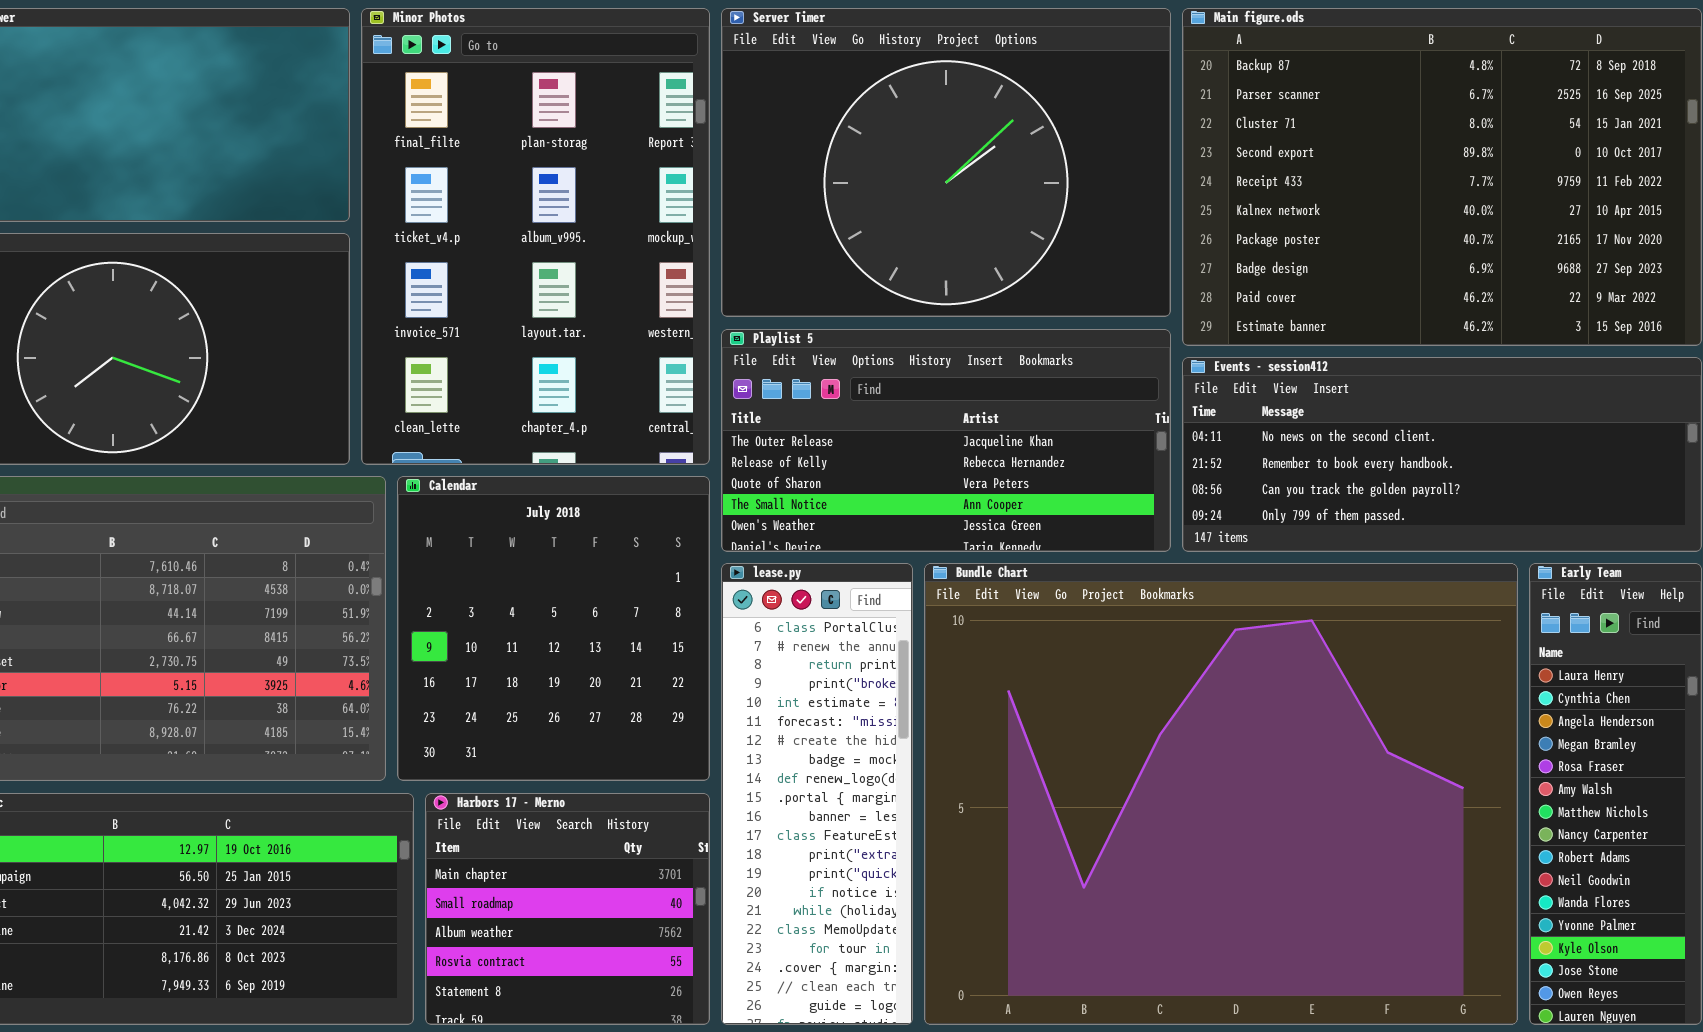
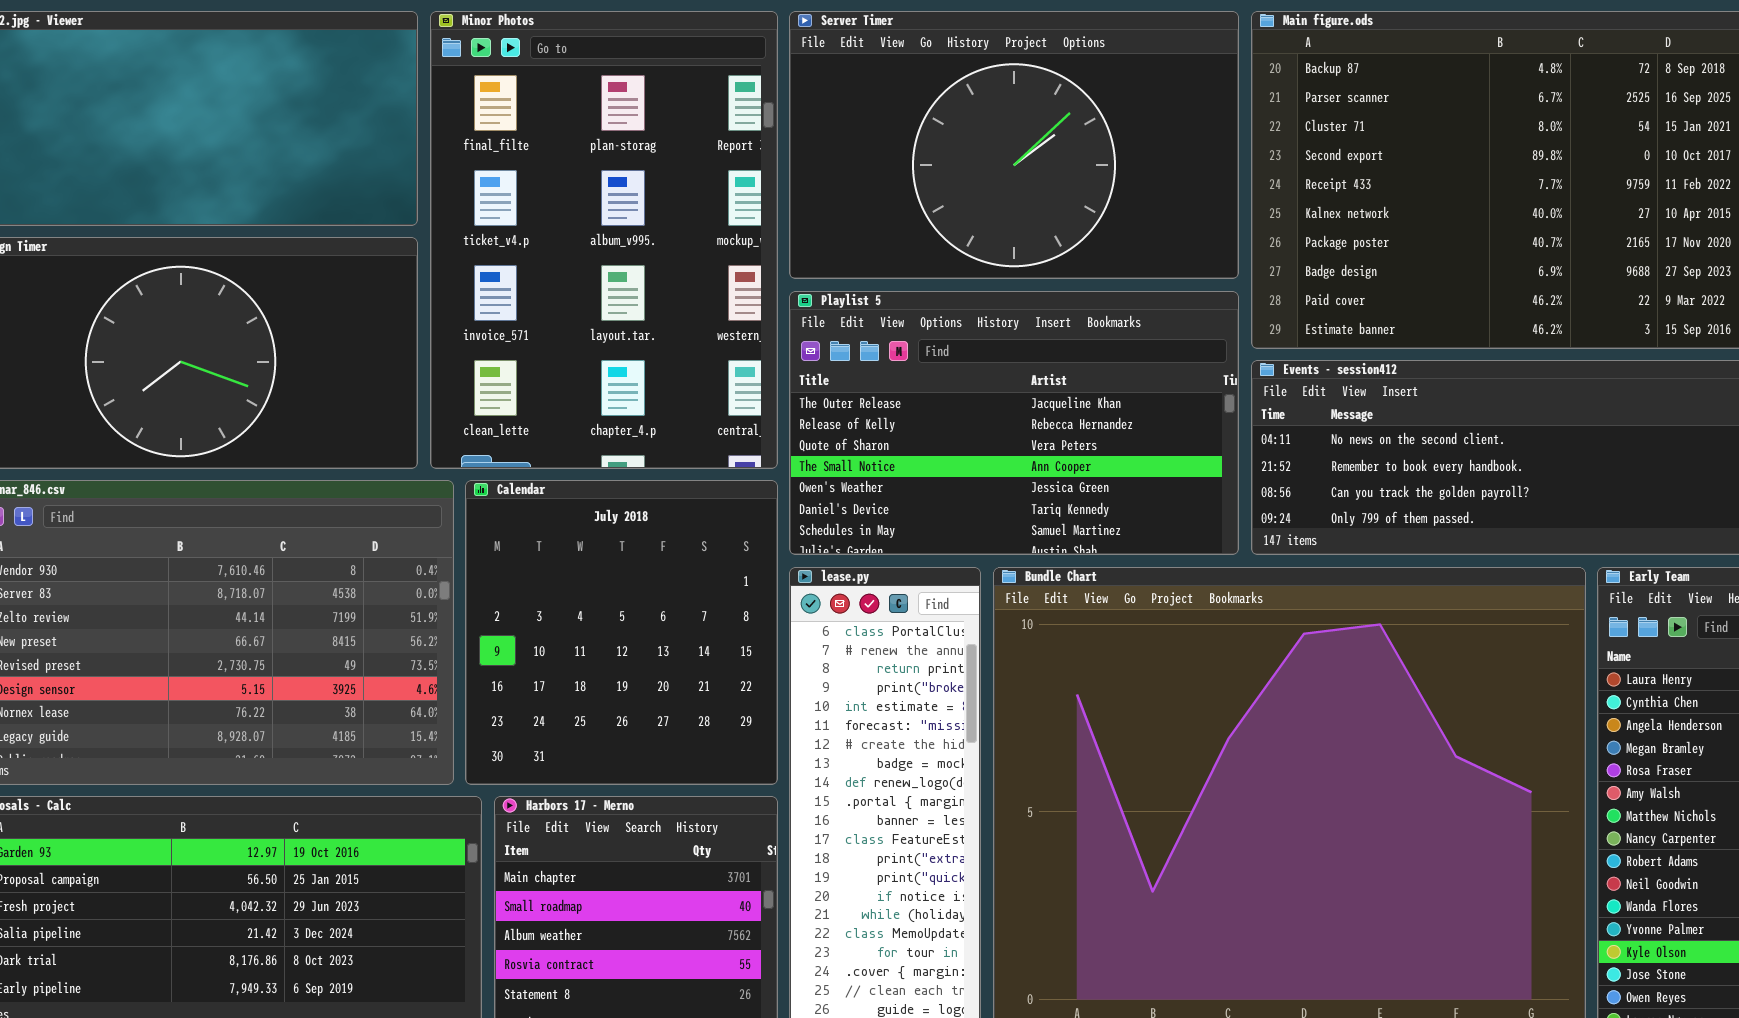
Server Timer: [721,8,1171,317] -> [789,11,1239,279], resized
Playlist 5: [721,329,1171,552] -> [789,291,1239,555], resized

